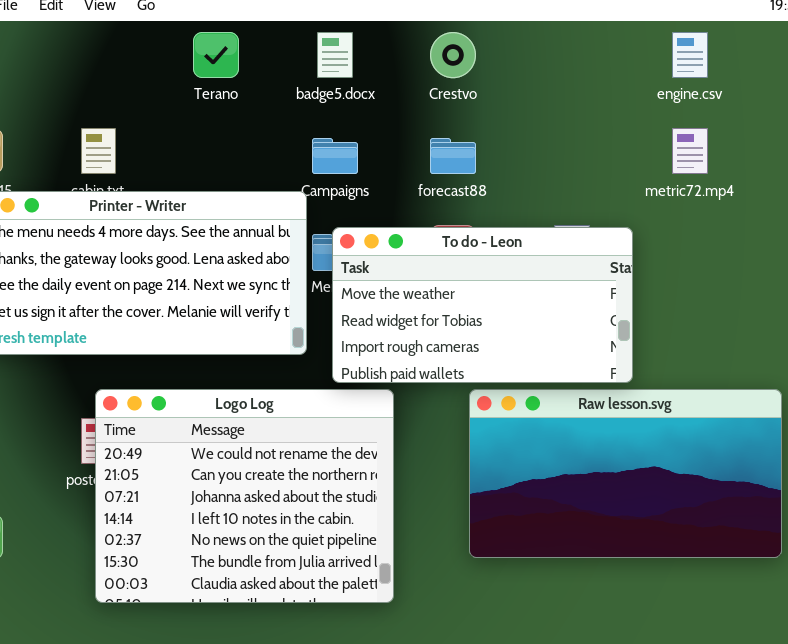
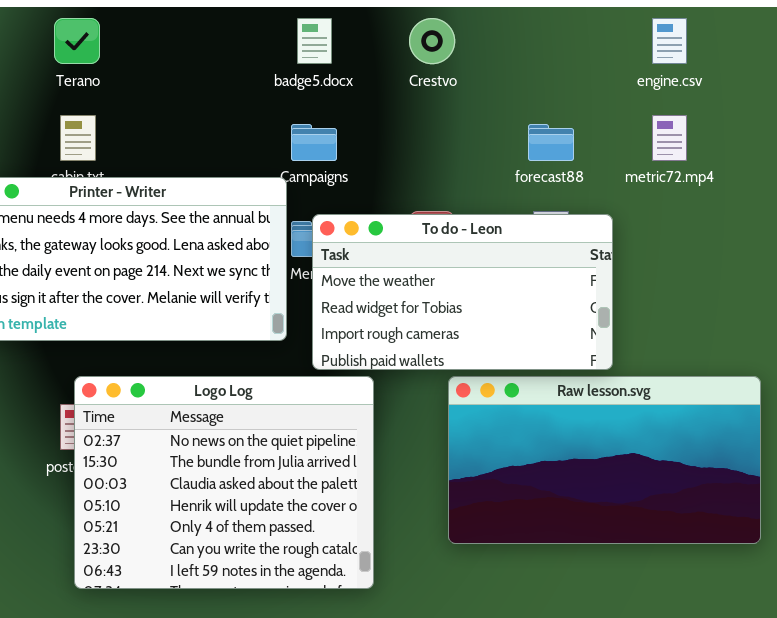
Terano: [193,32,239,78] -> [54,18,100,64], moved
forecast88: [430,138,476,174] -> [528,124,574,161], moved
Logo Log: [95,389,394,603] -> [74,376,374,589], scrolled down 4 rows

